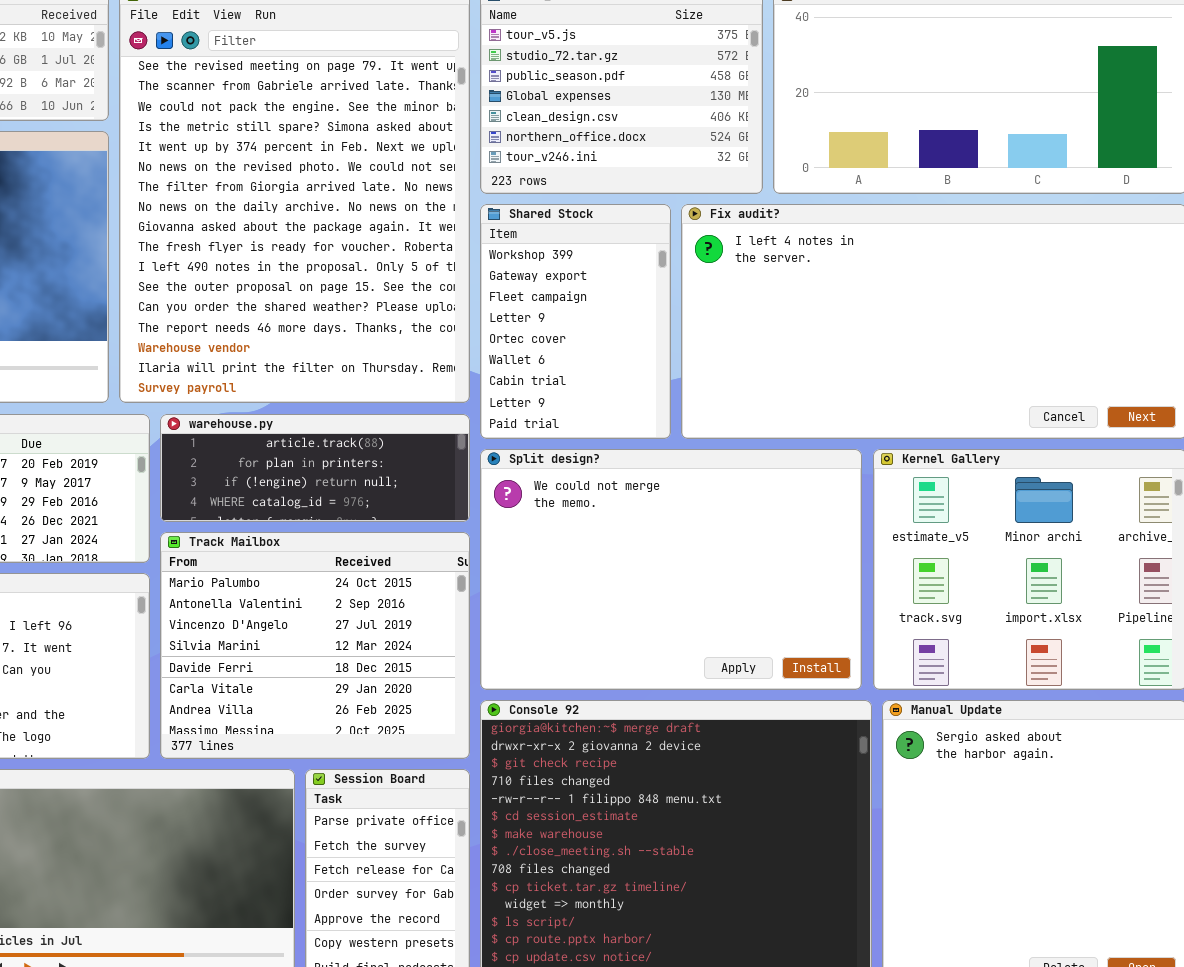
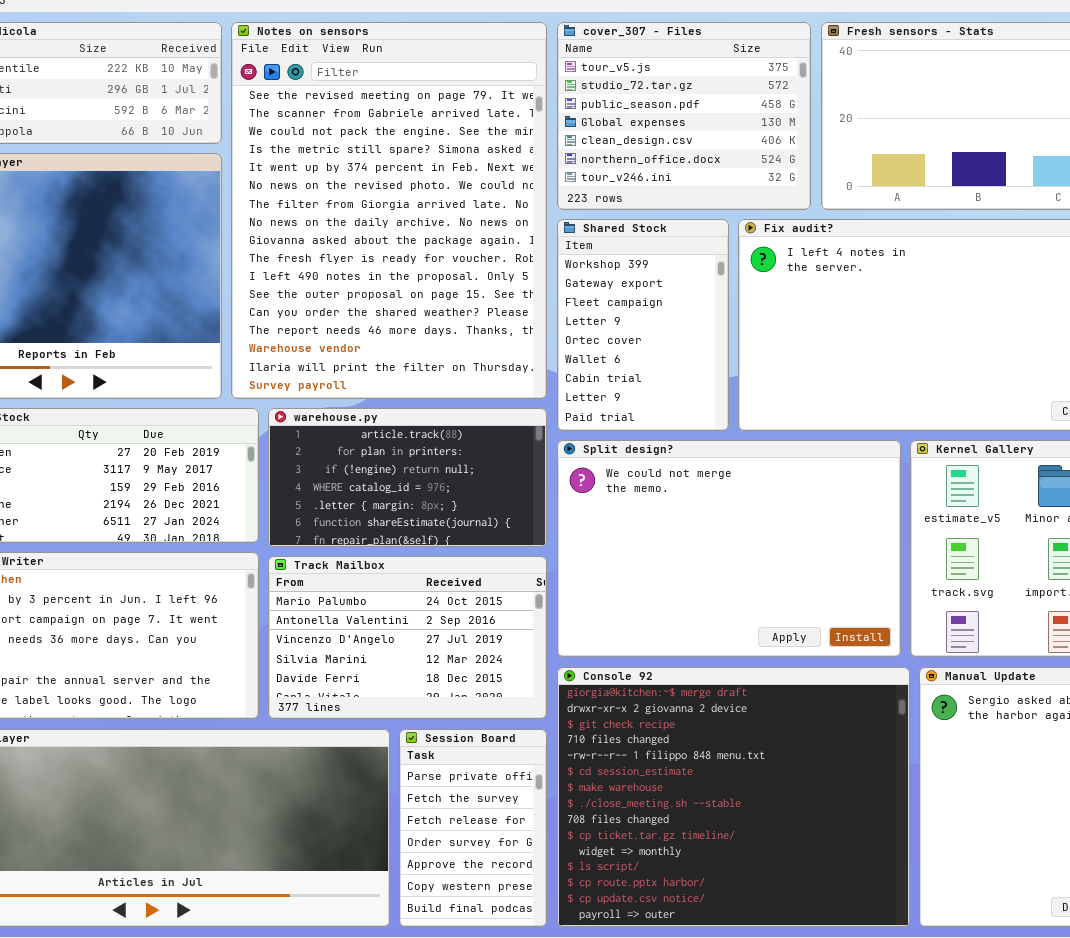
warehouse.py: [160,414,470,522] -> [268,408,547,547], resized
Track Mailbox: [160,532,470,759] -> [268,556,547,719], resized

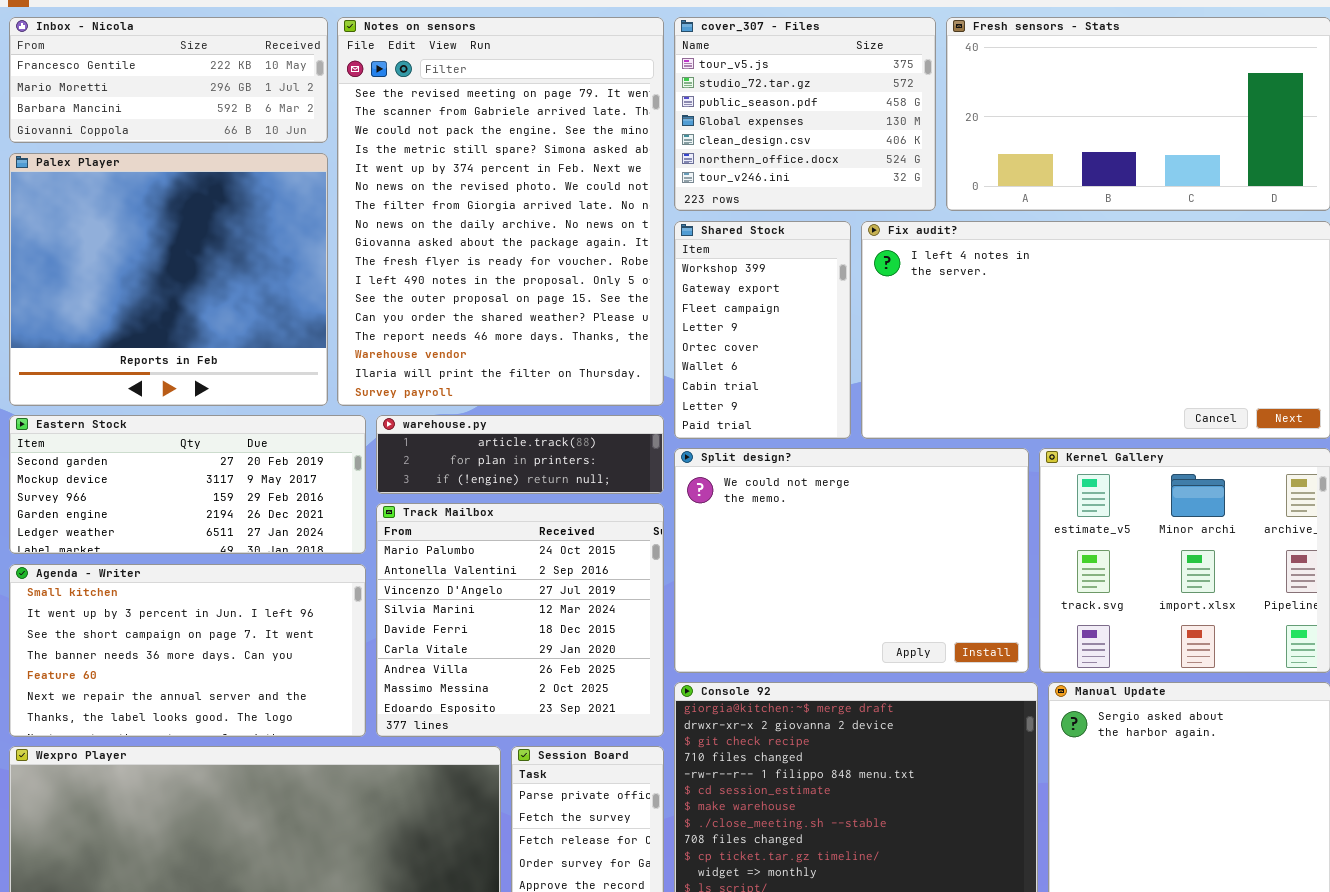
warehouse.py: [268,408,547,547] -> [376,415,664,494], resized
Track Mailbox: [268,556,547,719] -> [376,503,664,737], resized

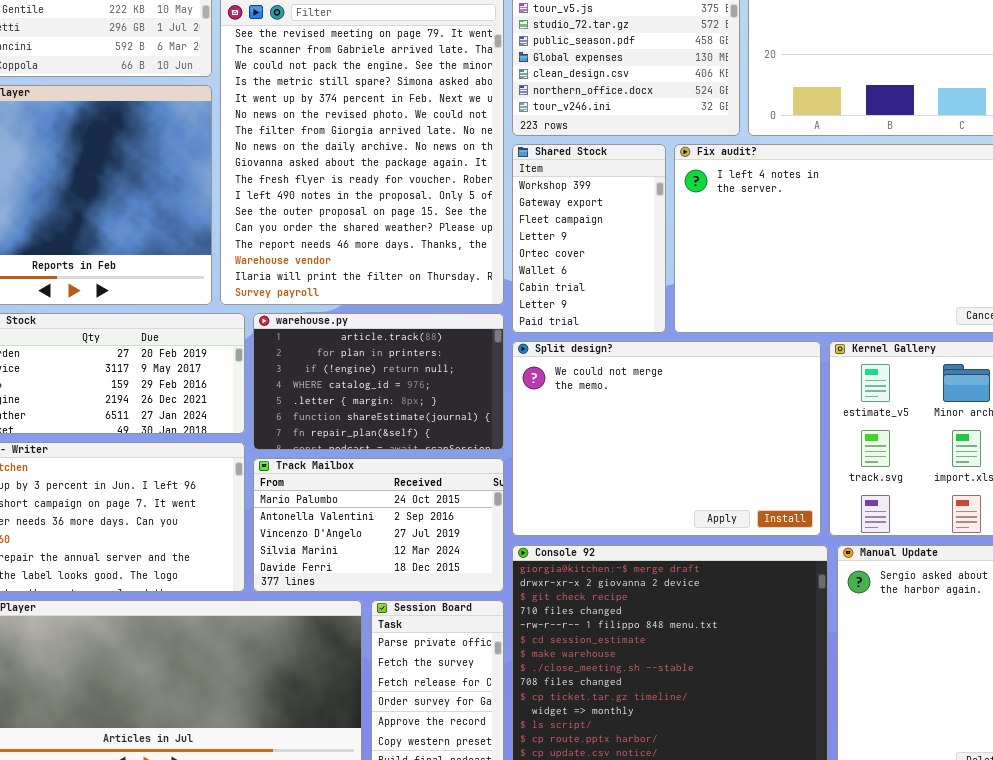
warehouse.py: [376,415,664,494] -> [253,313,504,450], resized
Track Mailbox: [376,503,664,737] -> [253,458,504,592], resized

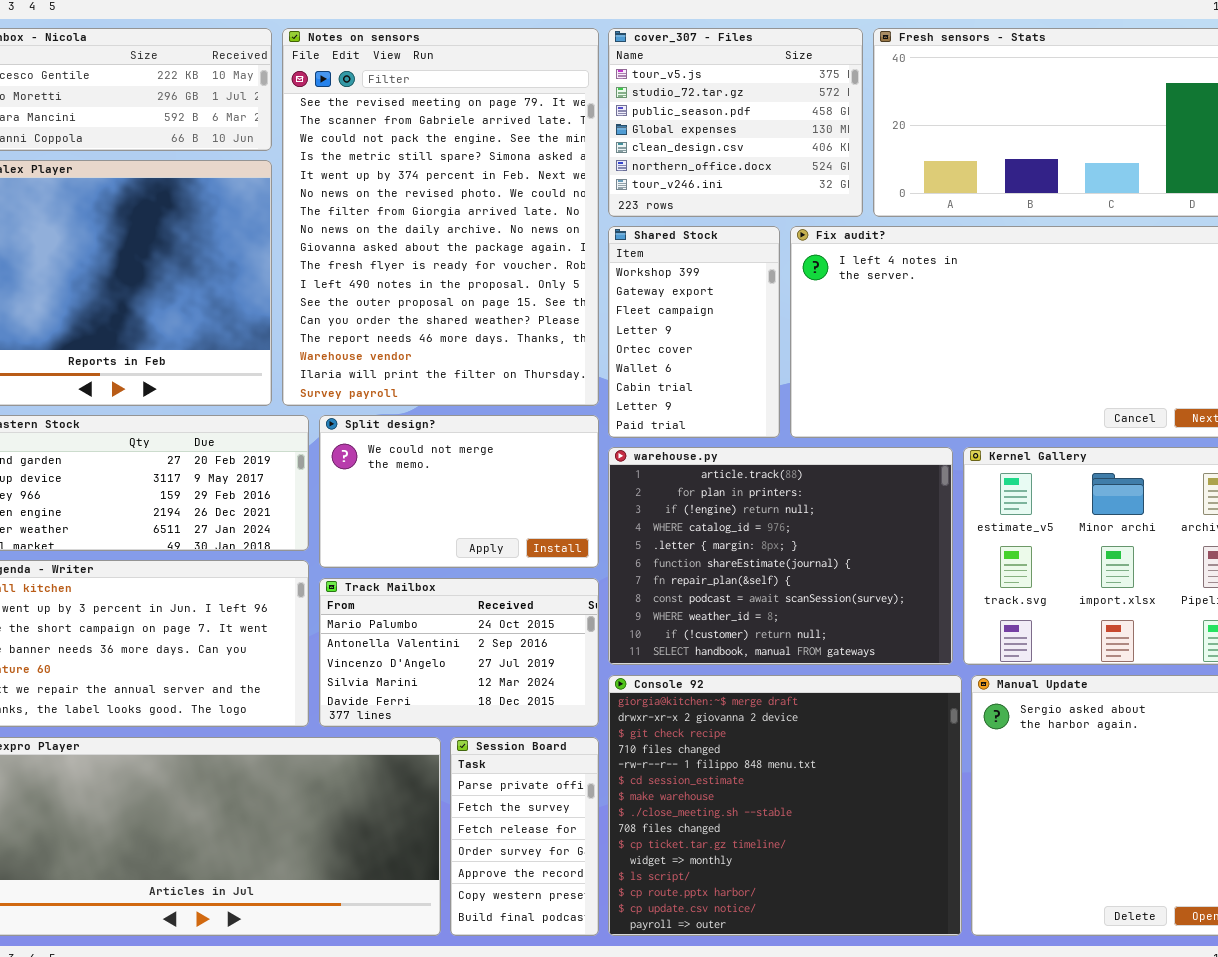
warehouse.py: [253,313,504,450] -> [608,447,953,665], moved, resized
Split design?: [512,341,821,536] -> [319,415,599,568], moved, resized

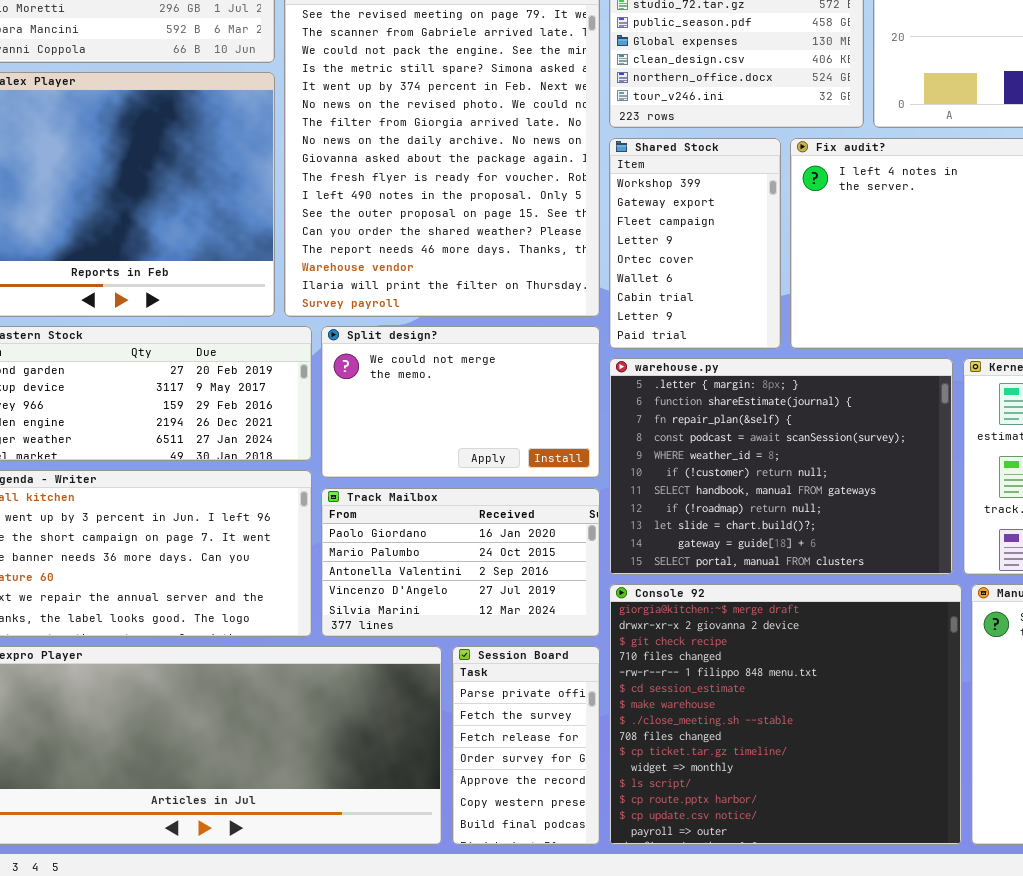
warehouse.py: [608,447,953,665] -> [609,358,953,575], scrolled down 4 rows
Track Mailbox: [319,578,599,727] -> [321,488,600,637], scrolled up 1 row

